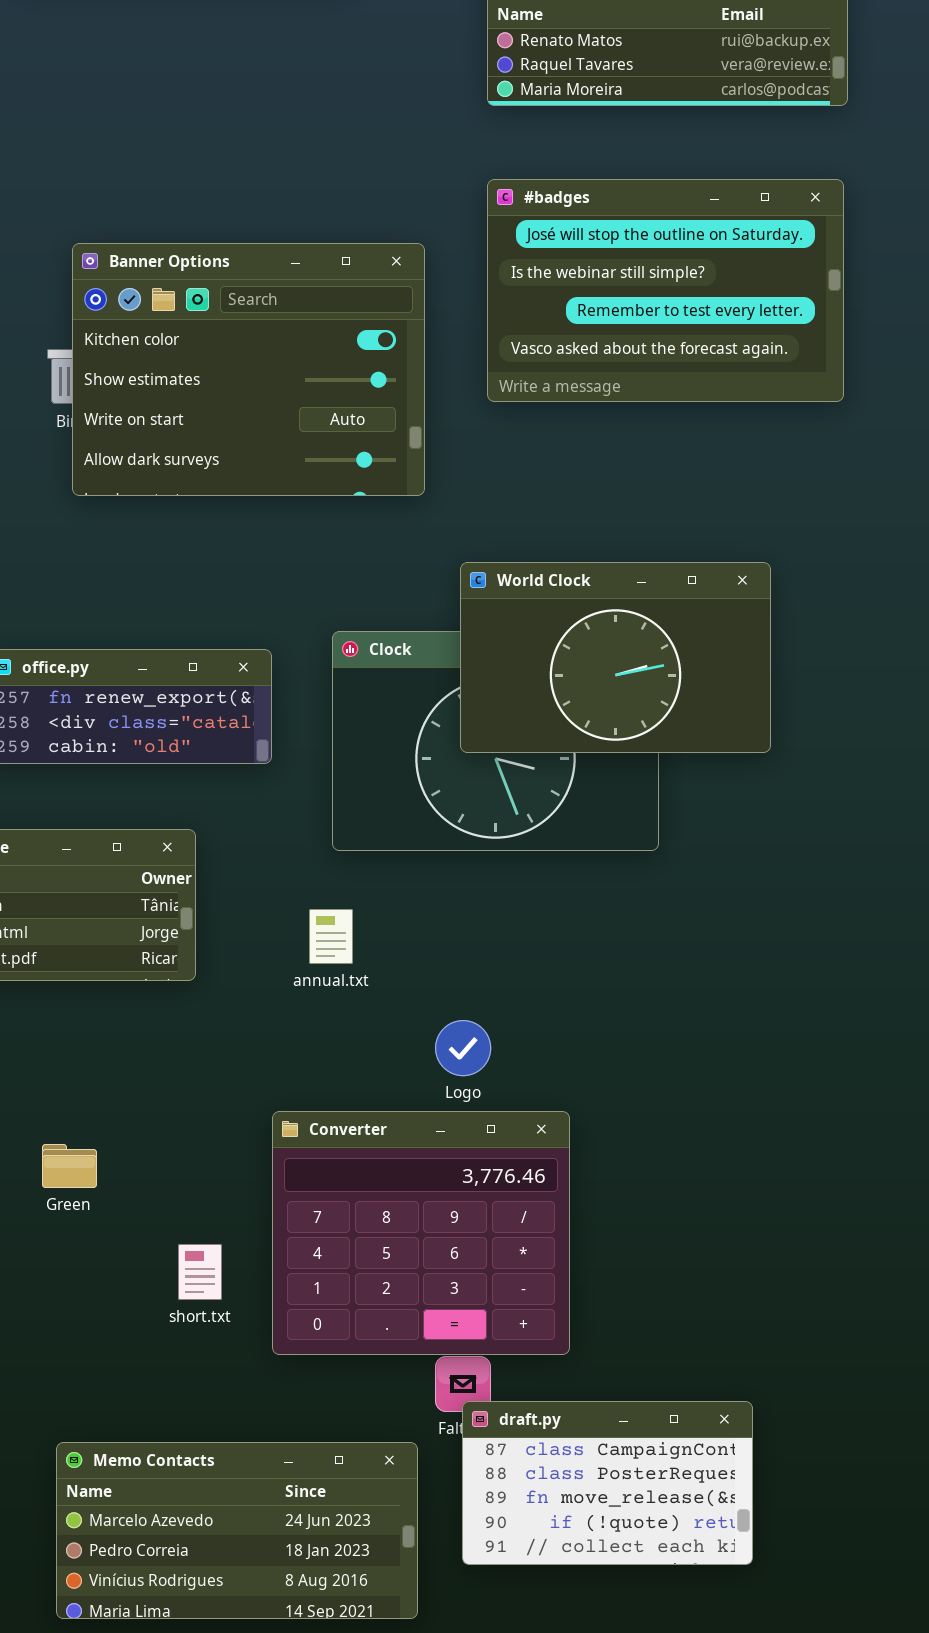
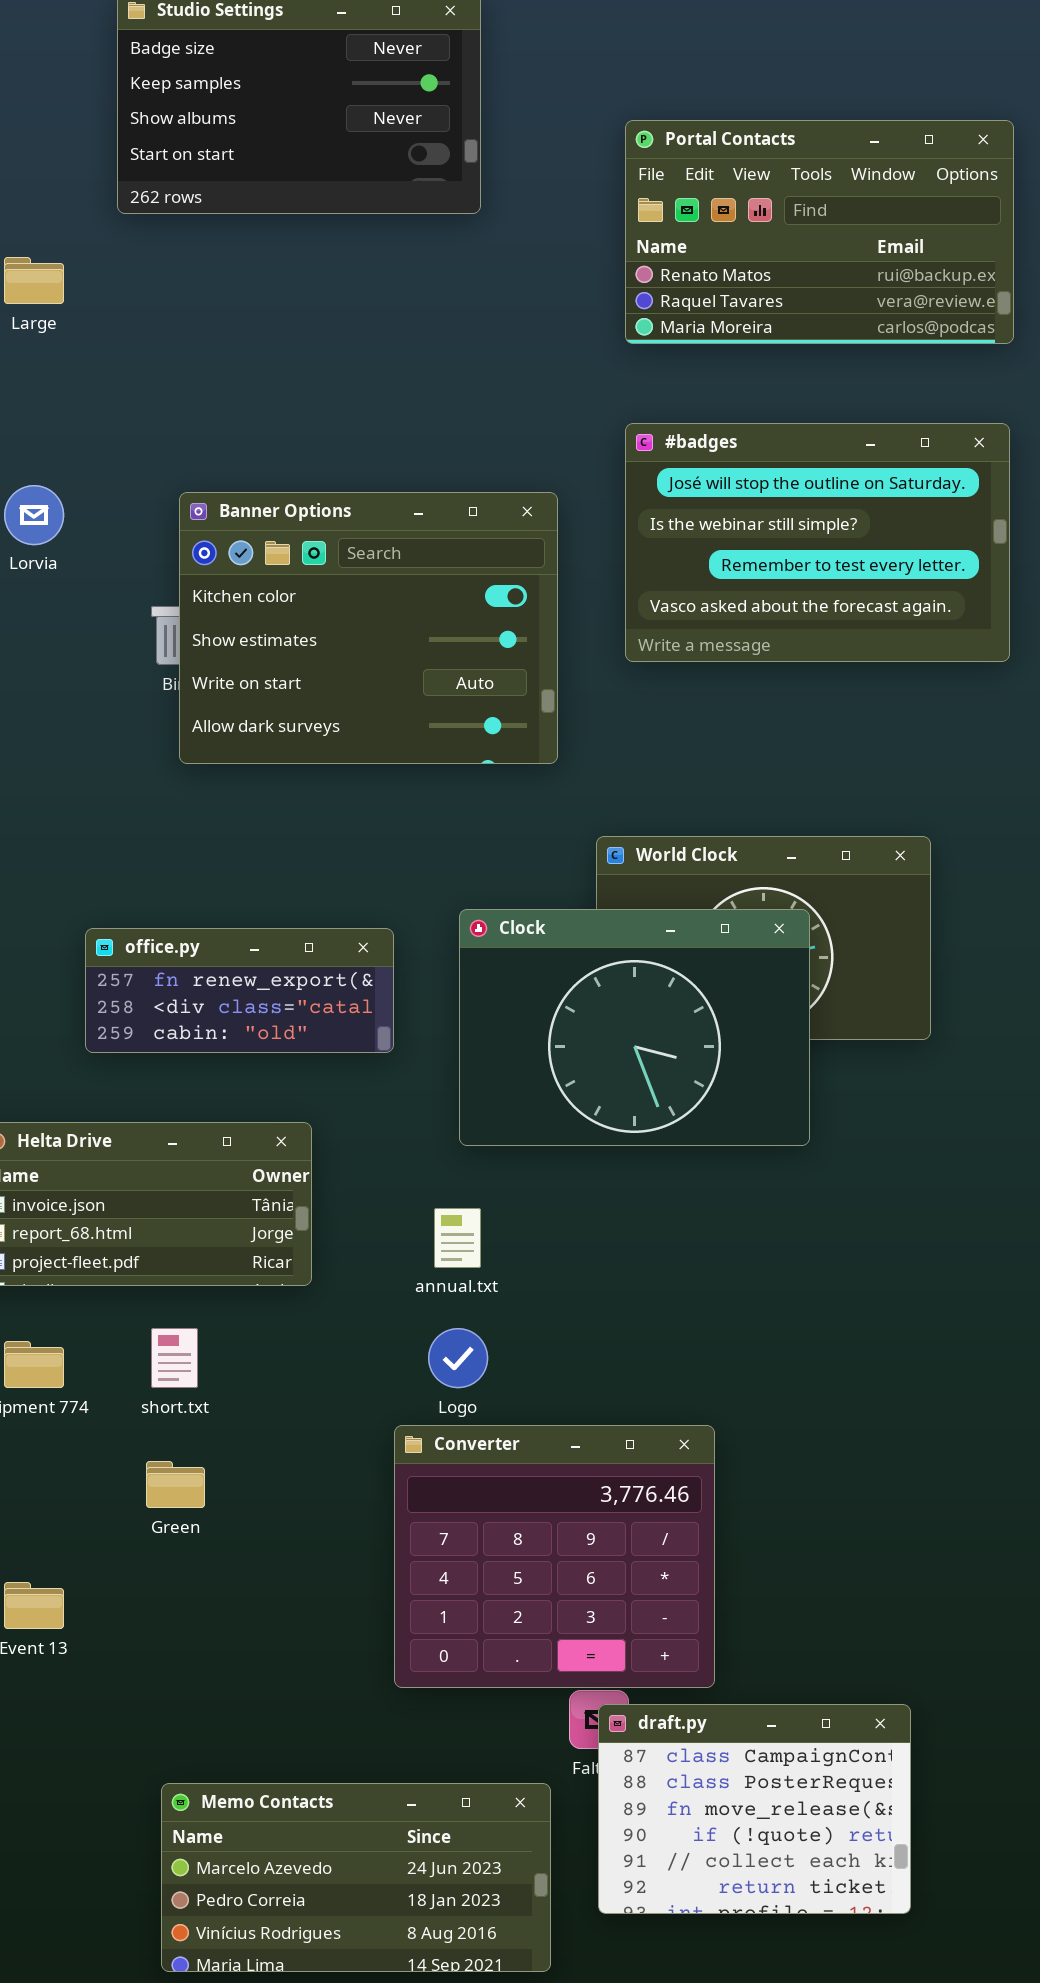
Clock: [332,631,659,851] -> [459,909,810,1146], raised
Logo: [435,1020,491,1076] -> [428,1328,488,1388], moved
short.txt: [178,1244,222,1300] -> [151,1328,198,1388], moved
draft.py: [462,1401,753,1565] -> [598,1704,911,1914], resized

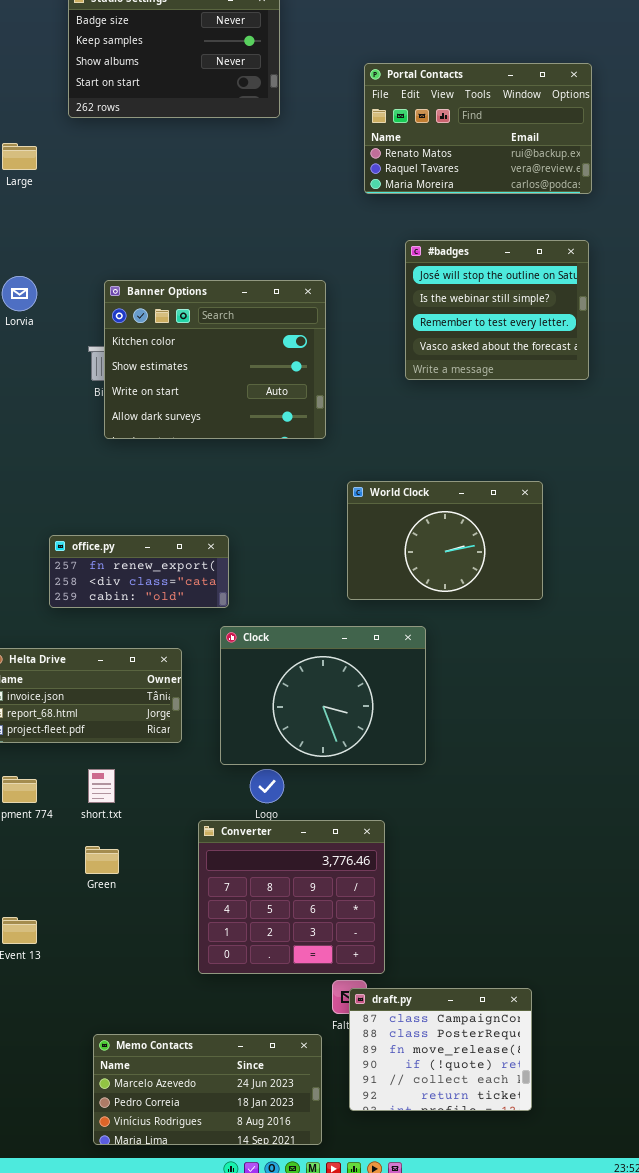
#badges: [625,423,1010,662] -> [405,240,589,380], resized
Clock: [459,909,810,1146] -> [220,626,426,765], moved
Converter: [394,1425,715,1688] -> [198,820,385,974], moved

